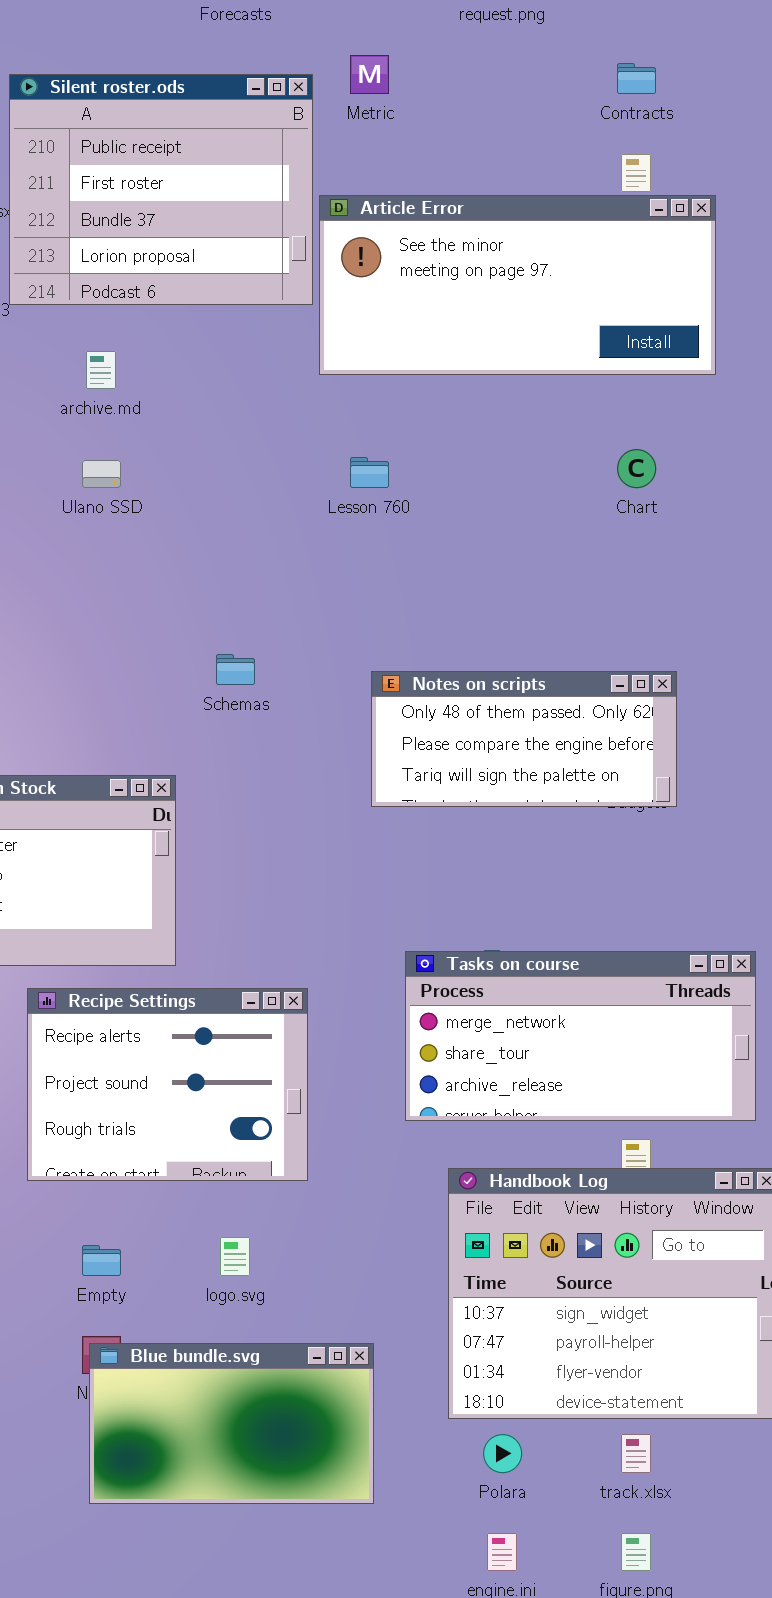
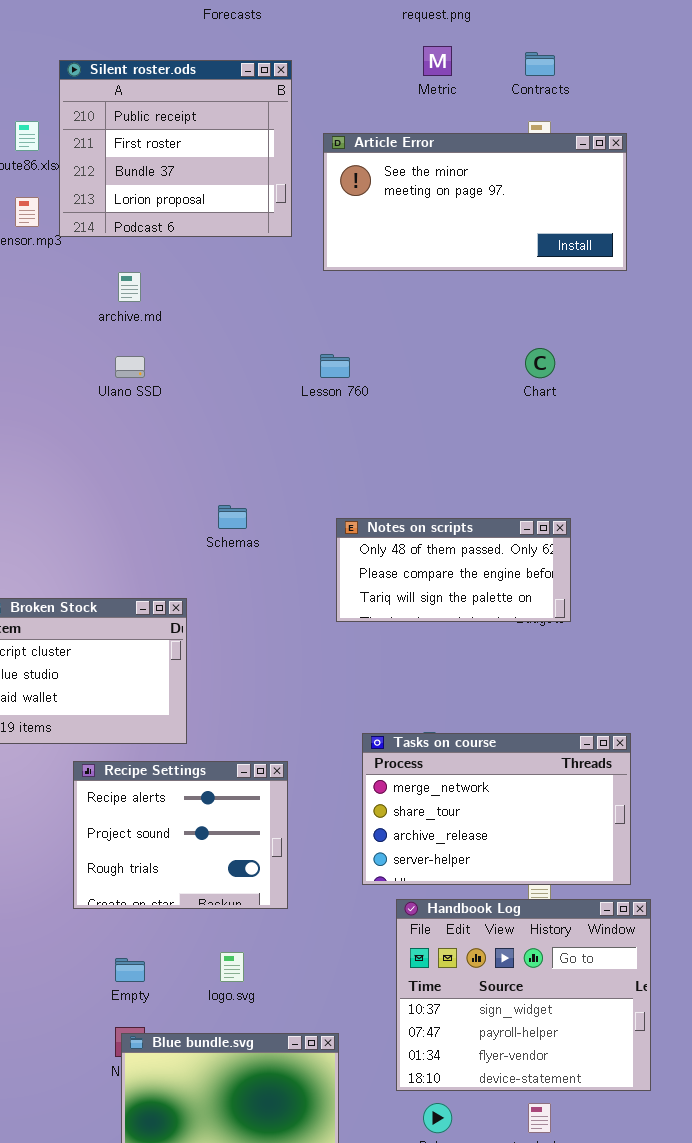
Metric: [350,55,389,94] -> [423,46,452,76], moved
Article Error: [319,195,716,375] -> [323,133,627,271], moved
Tasks on course: [405,951,756,1121] -> [362,733,631,885], resized

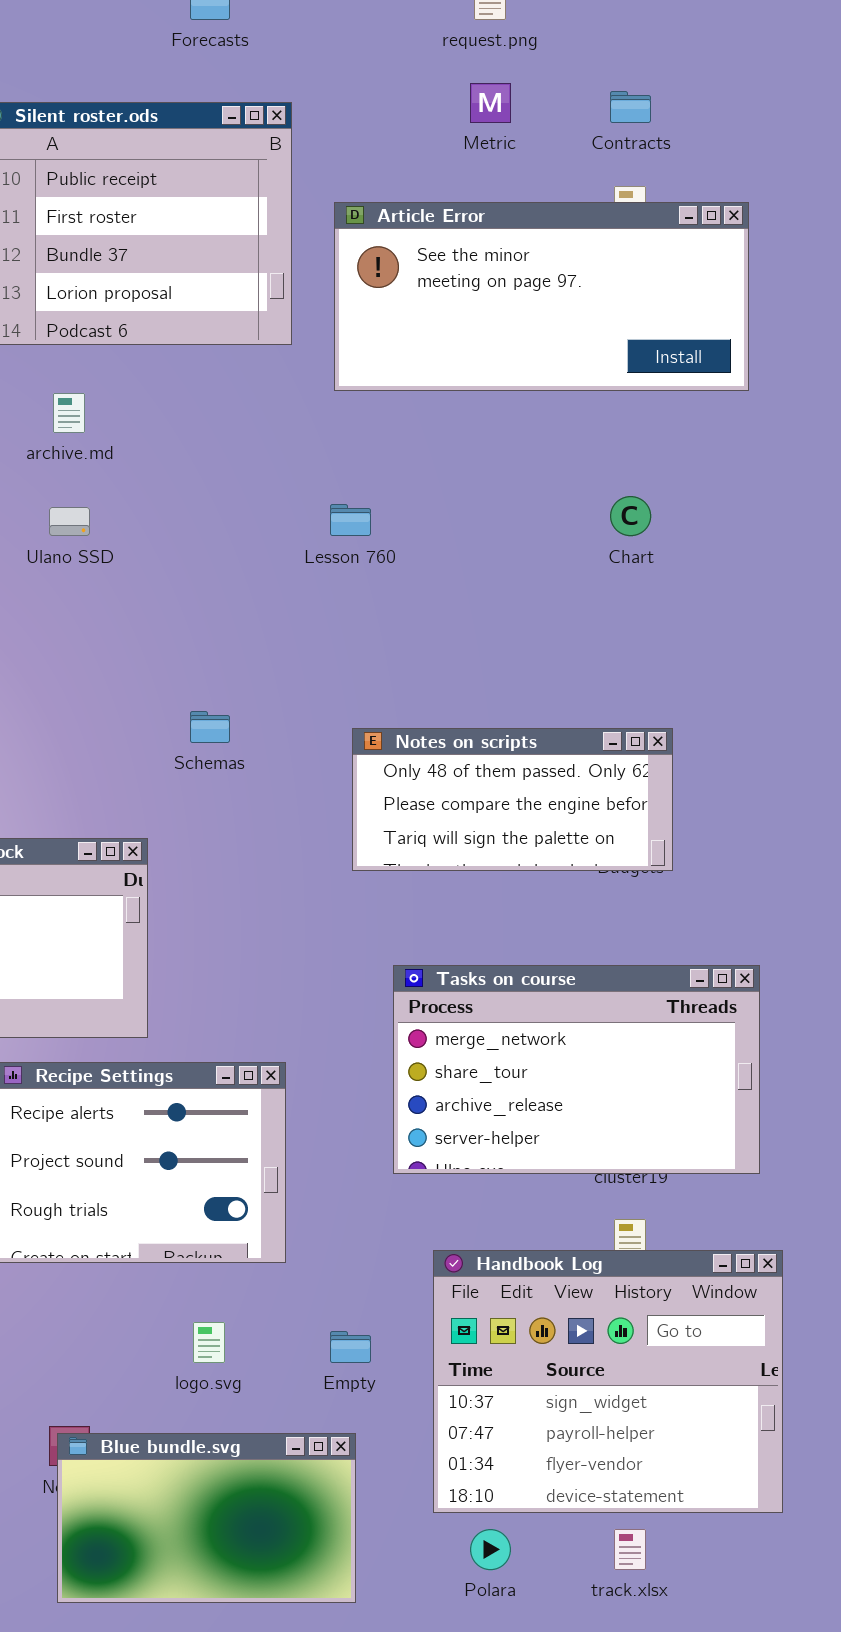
Tasks on course: [362,733,631,885] -> [393,965,760,1174], moved
Empty: [115,958,145,982] -> [330,1331,371,1363], moved

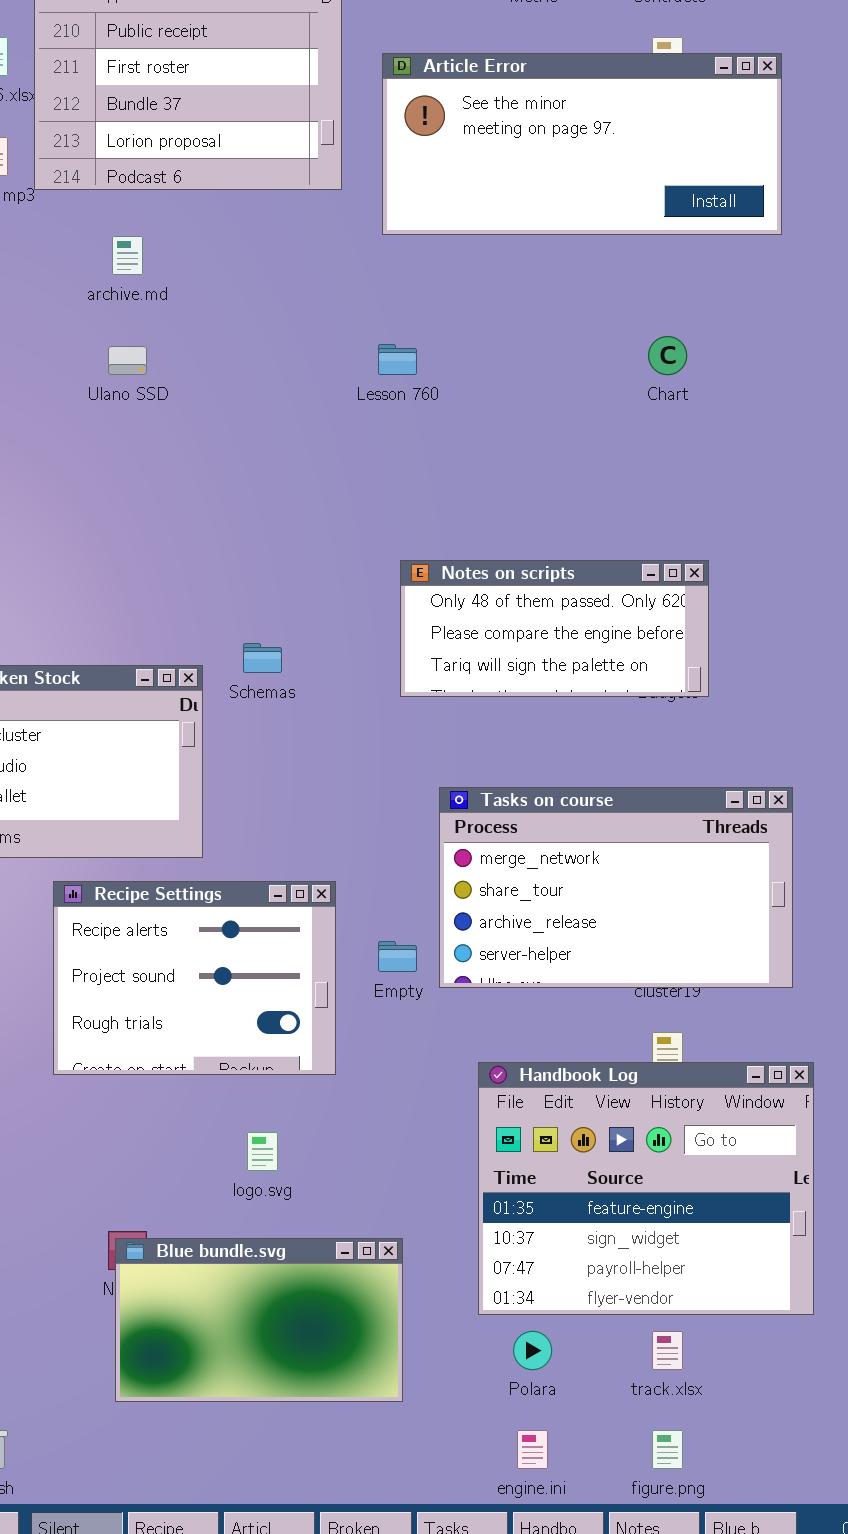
Schemas: [190,711,230,743] -> [243,643,282,673], moved
Handbook Log: [433,1250,783,1513] -> [478,1062,814,1315], scrolled up 1 row
Empty: [330,1331,371,1363] -> [378,941,417,972], moved

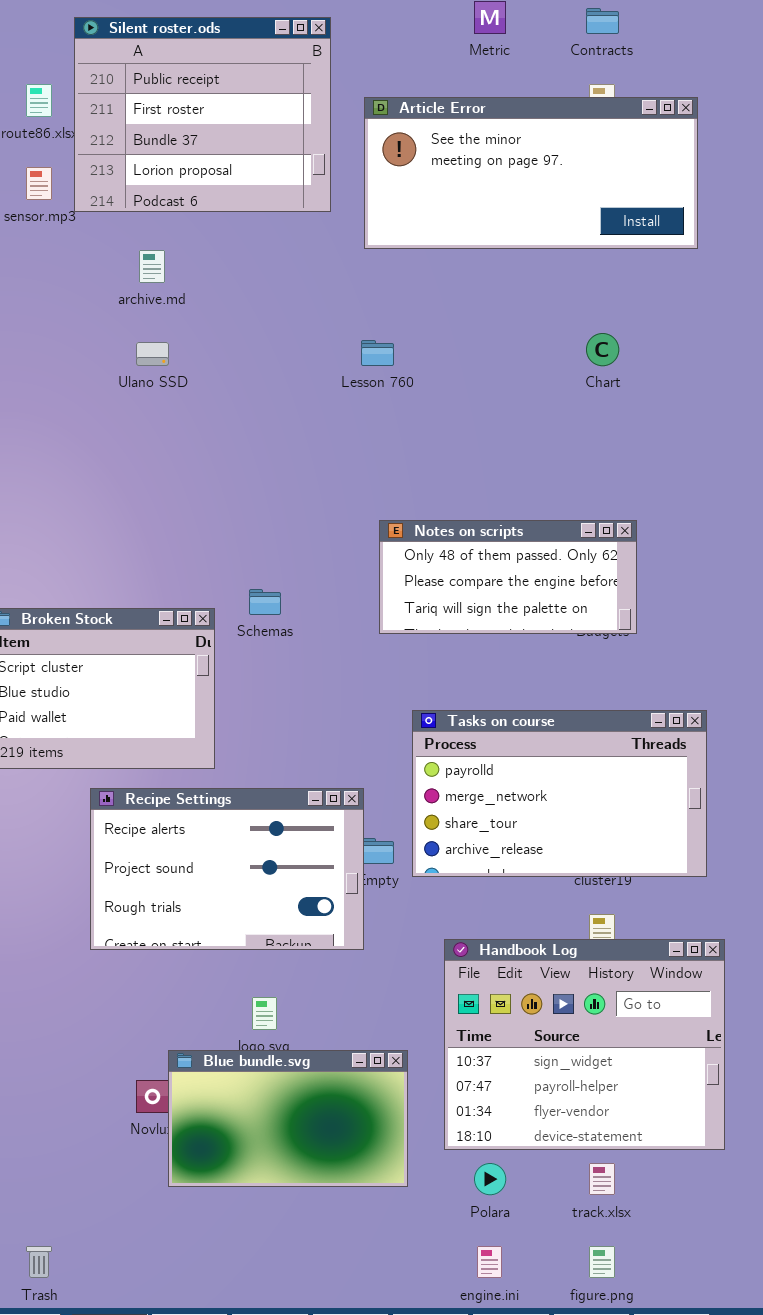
Tasks on course: [439,787,793,988] -> [412,710,707,877], scrolled up 1 row
Recipe Settings: [53,881,336,1075] -> [90,788,364,950], resized
Handbook Log: [478,1062,814,1315] -> [444,939,725,1150], scrolled down 1 row
Blue bundle.svg: [115,1238,403,1402] -> [168,1050,408,1187], moved

